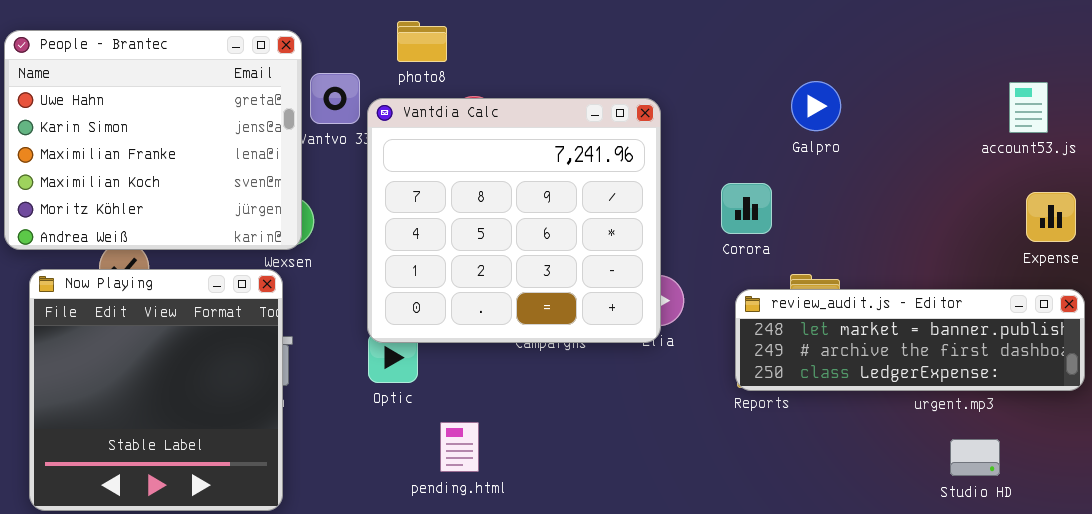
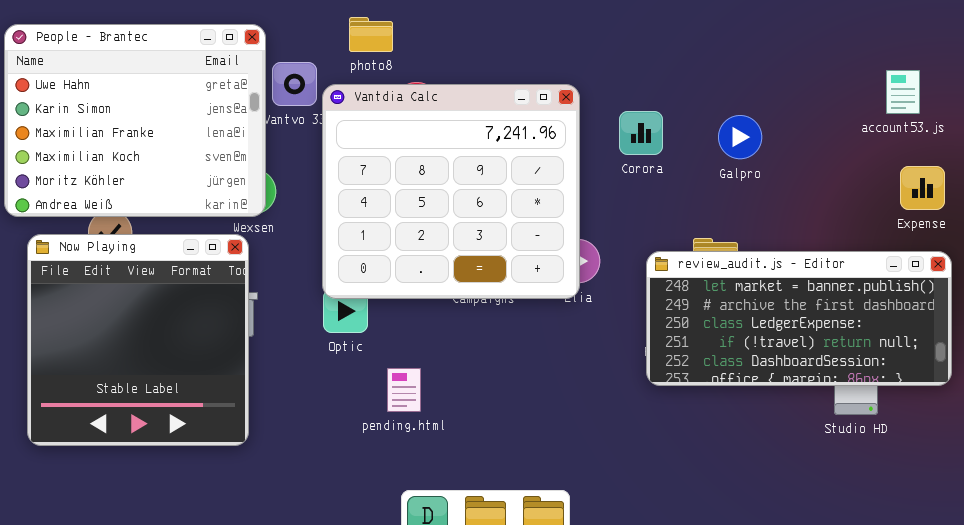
Galpro: [791,81,841,131] -> [718,115,762,159], moved
Corora: [721,183,772,234] -> [619,111,663,155], moved
review_audit.js - Editor: [735,289,1085,391] -> [646,251,952,386], resized

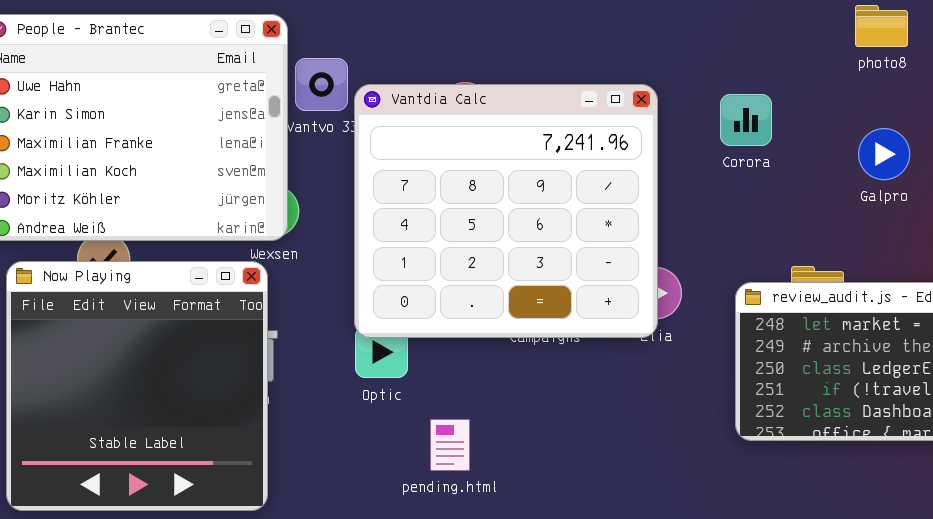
photo8: [349,17,393,52] -> [855,5,908,47], moved
Corora: [619,111,663,155] -> [720,94,772,146], moved
Galpro: [718,115,762,159] -> [858,128,910,180], moved

